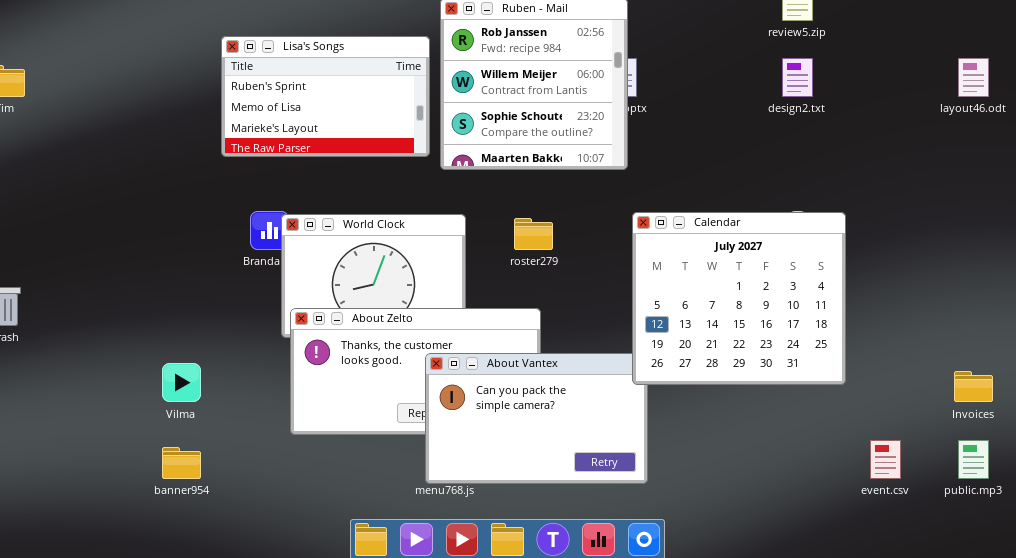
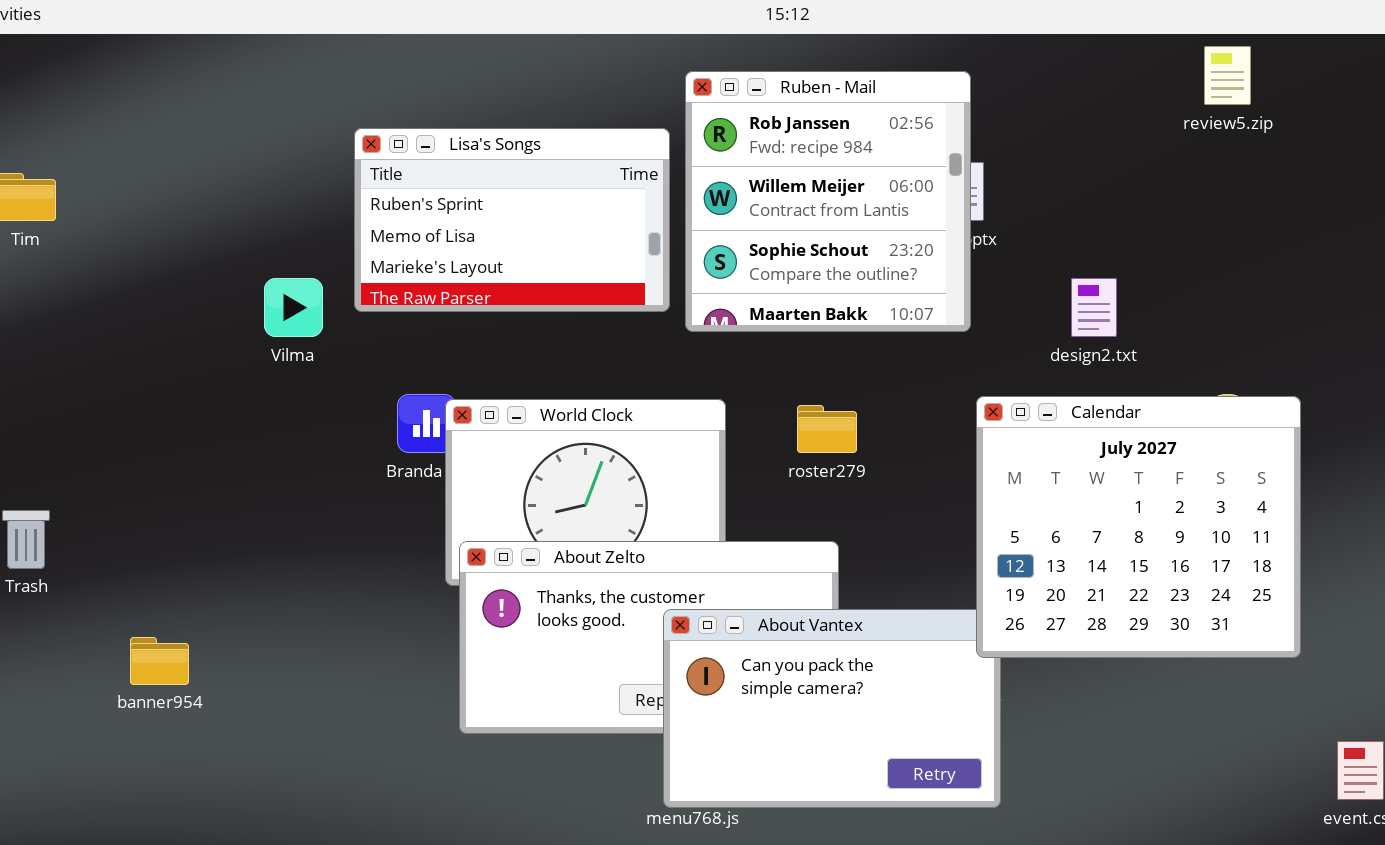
design2.txt: [782,58,813,97] -> [1071,278,1117,337], moved
Vilma: [162,363,201,402] -> [264,278,323,337], moved
banner954: [162,447,201,479] -> [130,637,189,685], moved

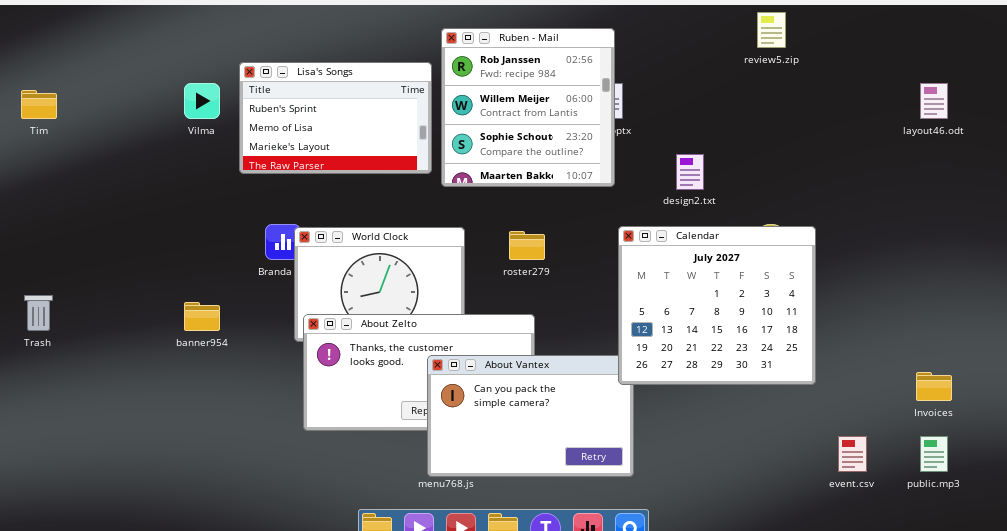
Vilma: [264,278,323,337] -> [184,83,220,119], moved
banner954: [130,637,189,685] -> [184,302,220,331], moved

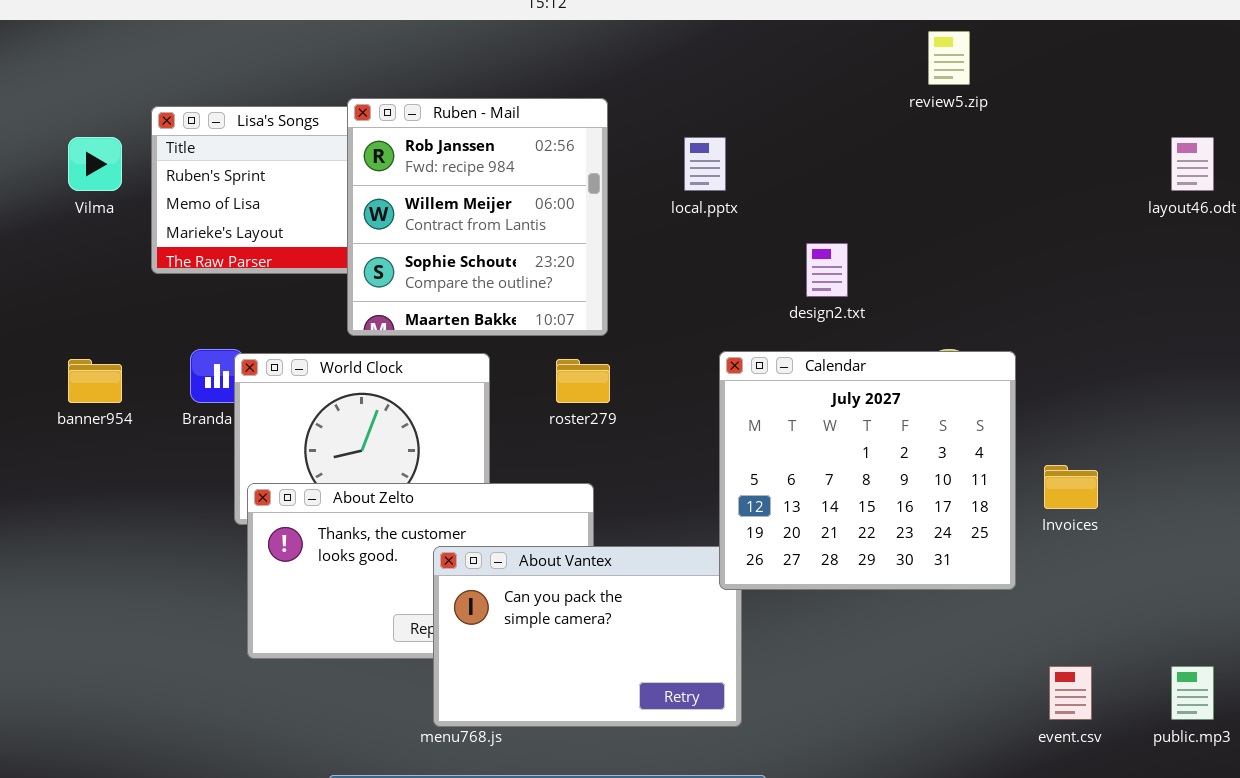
Ruben - Mail: [441,28,615,187] -> [347,98,608,336], moved
banner954: [184,302,220,331] -> [68,359,122,403], moved
Invoices: [916,372,952,401] -> [1044,465,1098,509], moved

